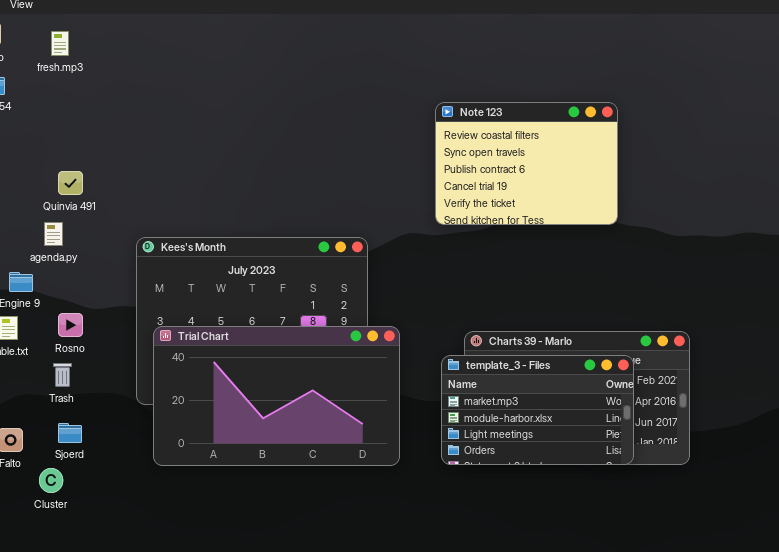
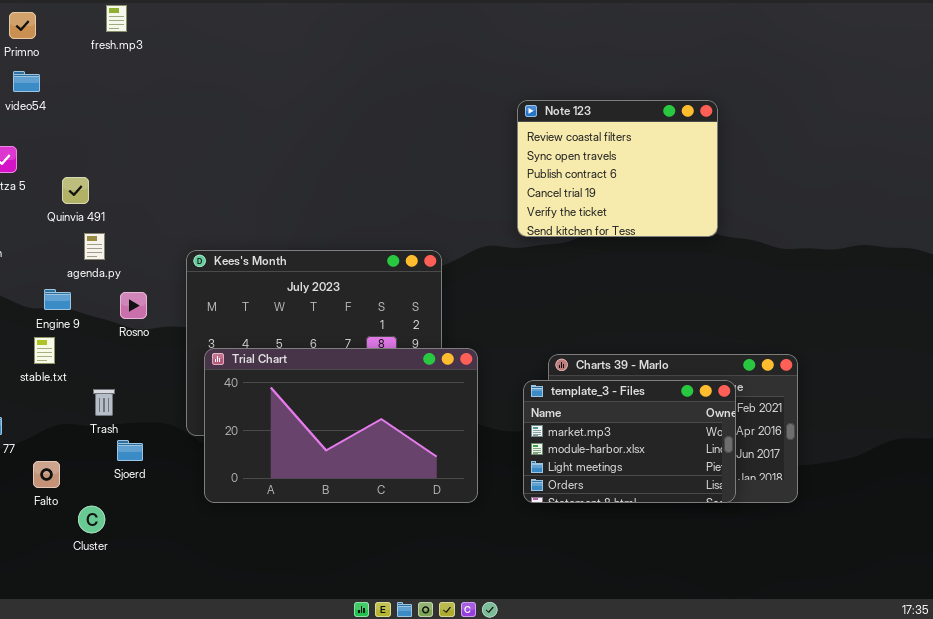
fresh.mp3: [51,31,69,56] -> [106,5,127,32], moved
Quinvia 491: [58,171,83,195] -> [62,177,89,204], moved
Rosno: [58,313,83,337] -> [120,292,147,319], moved
Sjoerd: [58,423,82,443] -> [117,440,143,461], moved

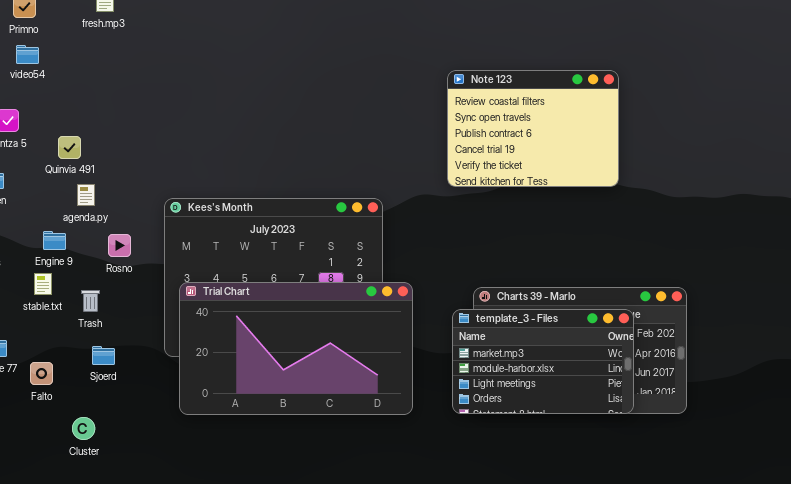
Trash: [93,389,115,416] -> [81,290,100,312], moved
Sjoerd: [117,440,143,461] -> [92,346,115,365], moved
Falto: [33,461,60,488] -> [30,362,53,385], moved

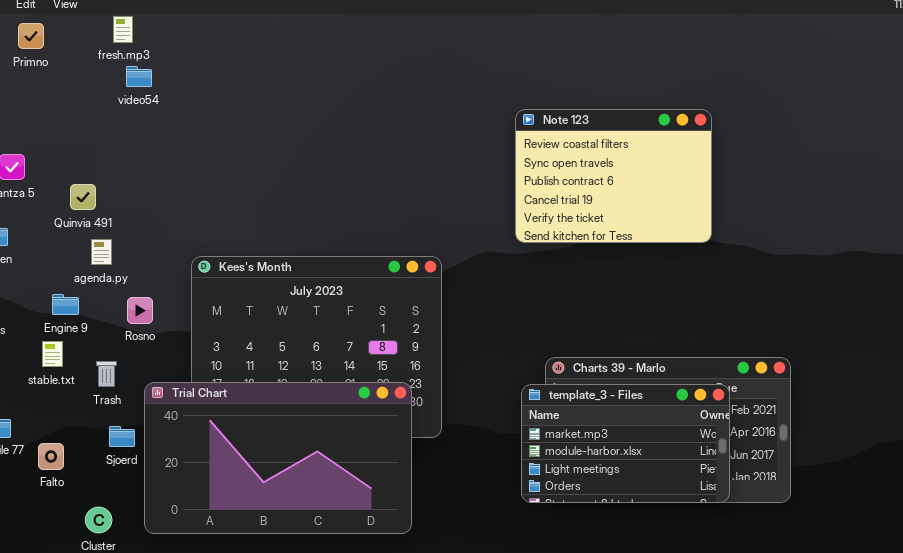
video54: [16,45,39,64] -> [126,66,152,87], moved
Trial Chart: [179,282,413,415] -> [144,382,412,534], moved

